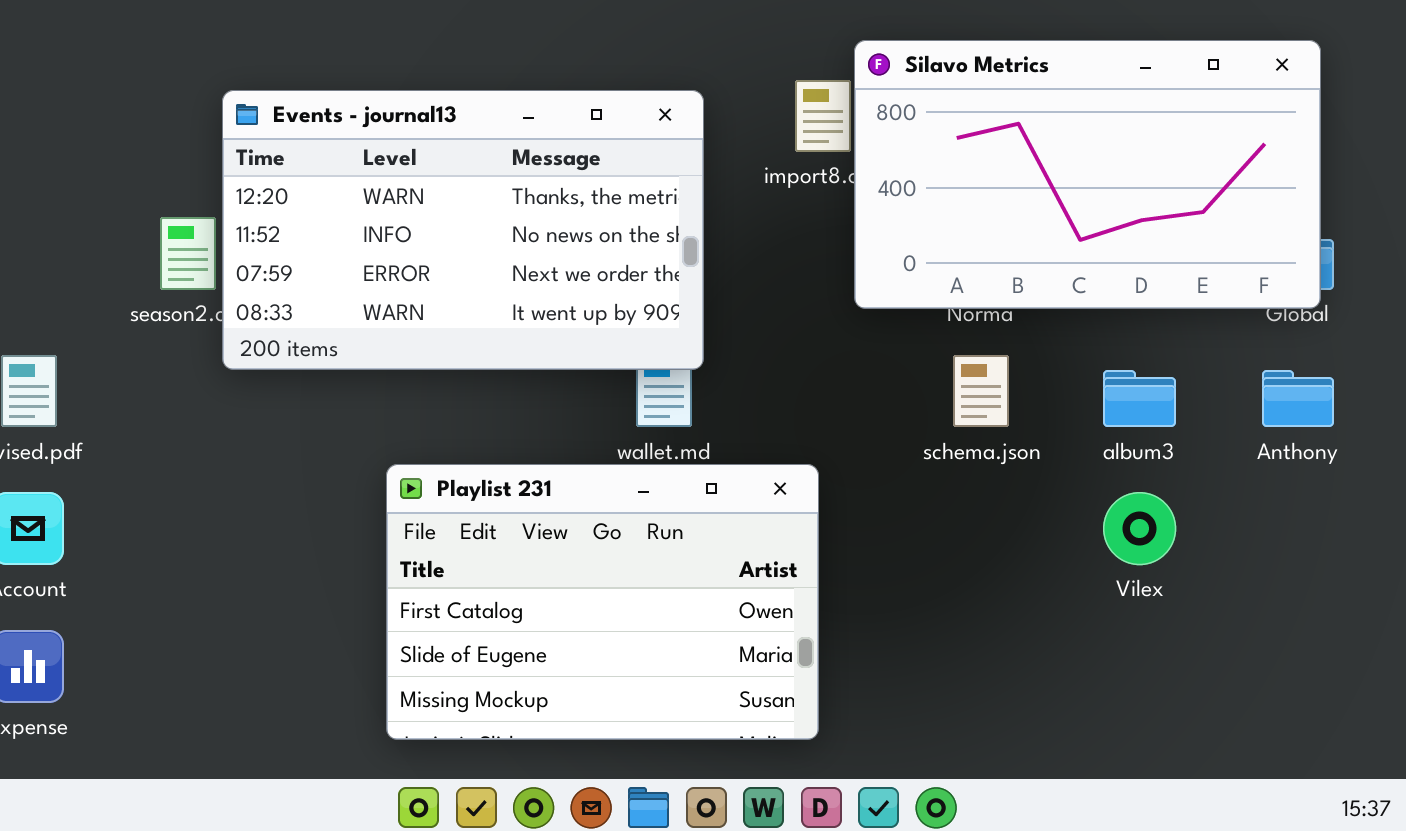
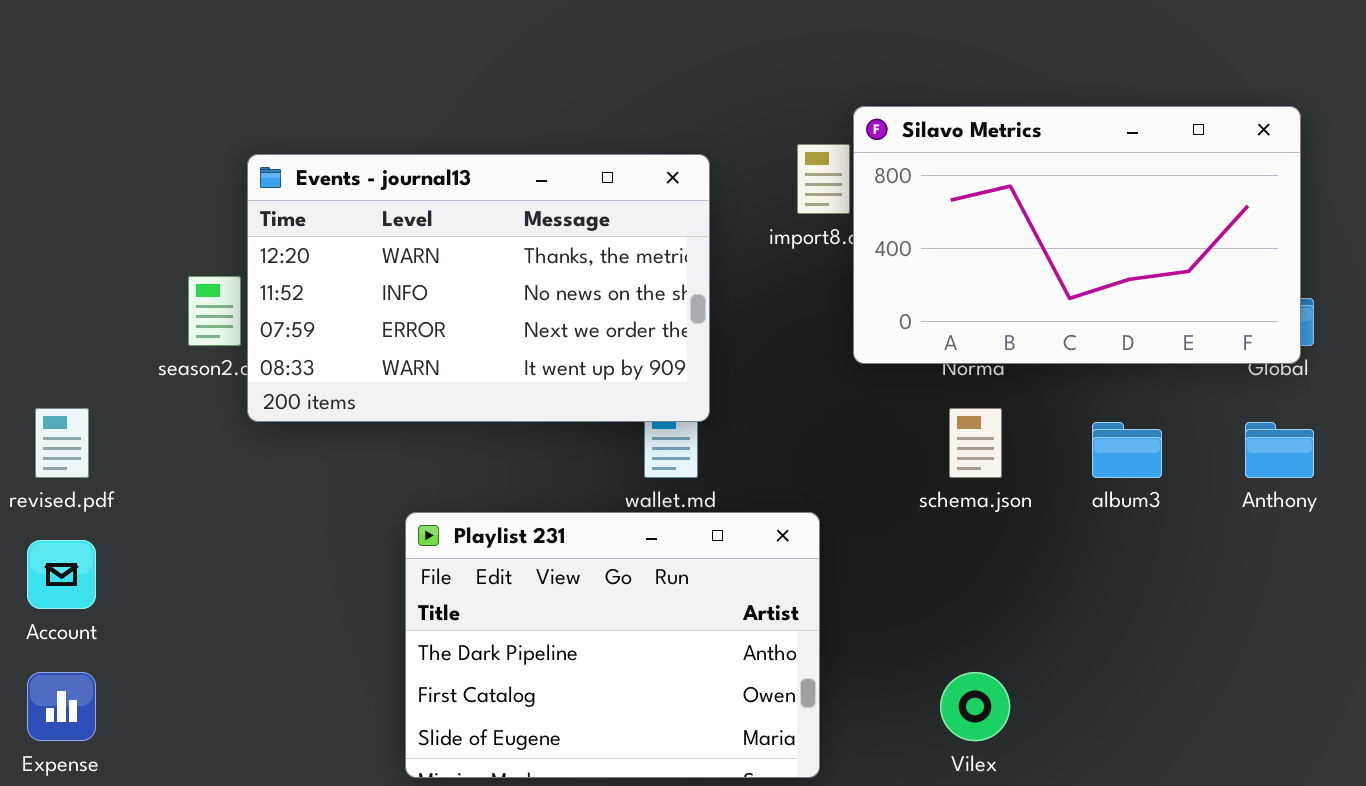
Playlist 231: [386,464,819,740] -> [405,512,820,778], scrolled up 1 row
Vilex: [1103,492,1176,565] -> [940,672,1010,741], moved

